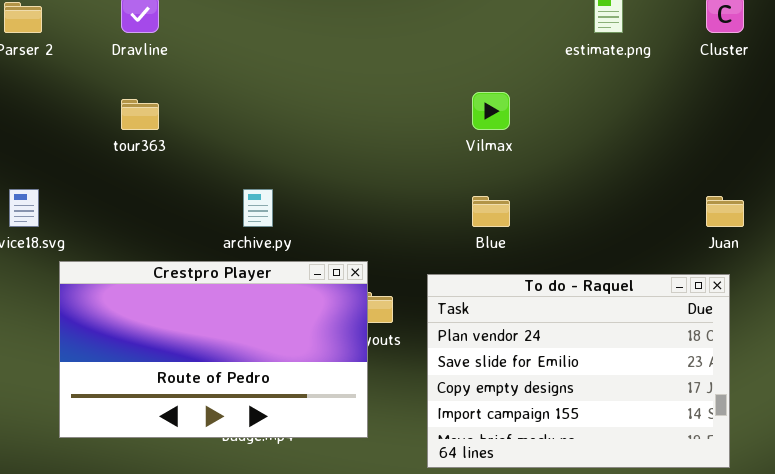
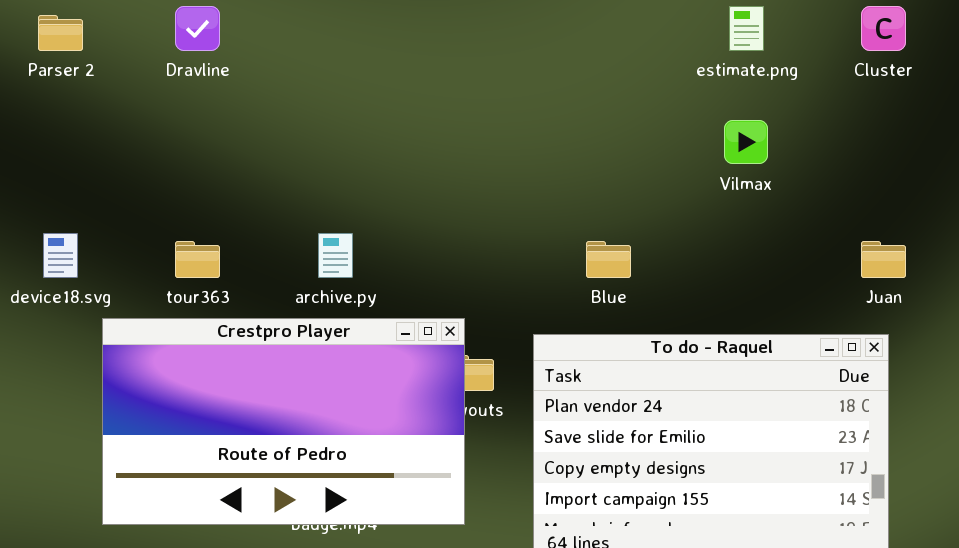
Vilmax: [472,92,510,130] -> [724,120,768,164], moved
tour363: [121,99,159,130] -> [175,241,220,278], moved

